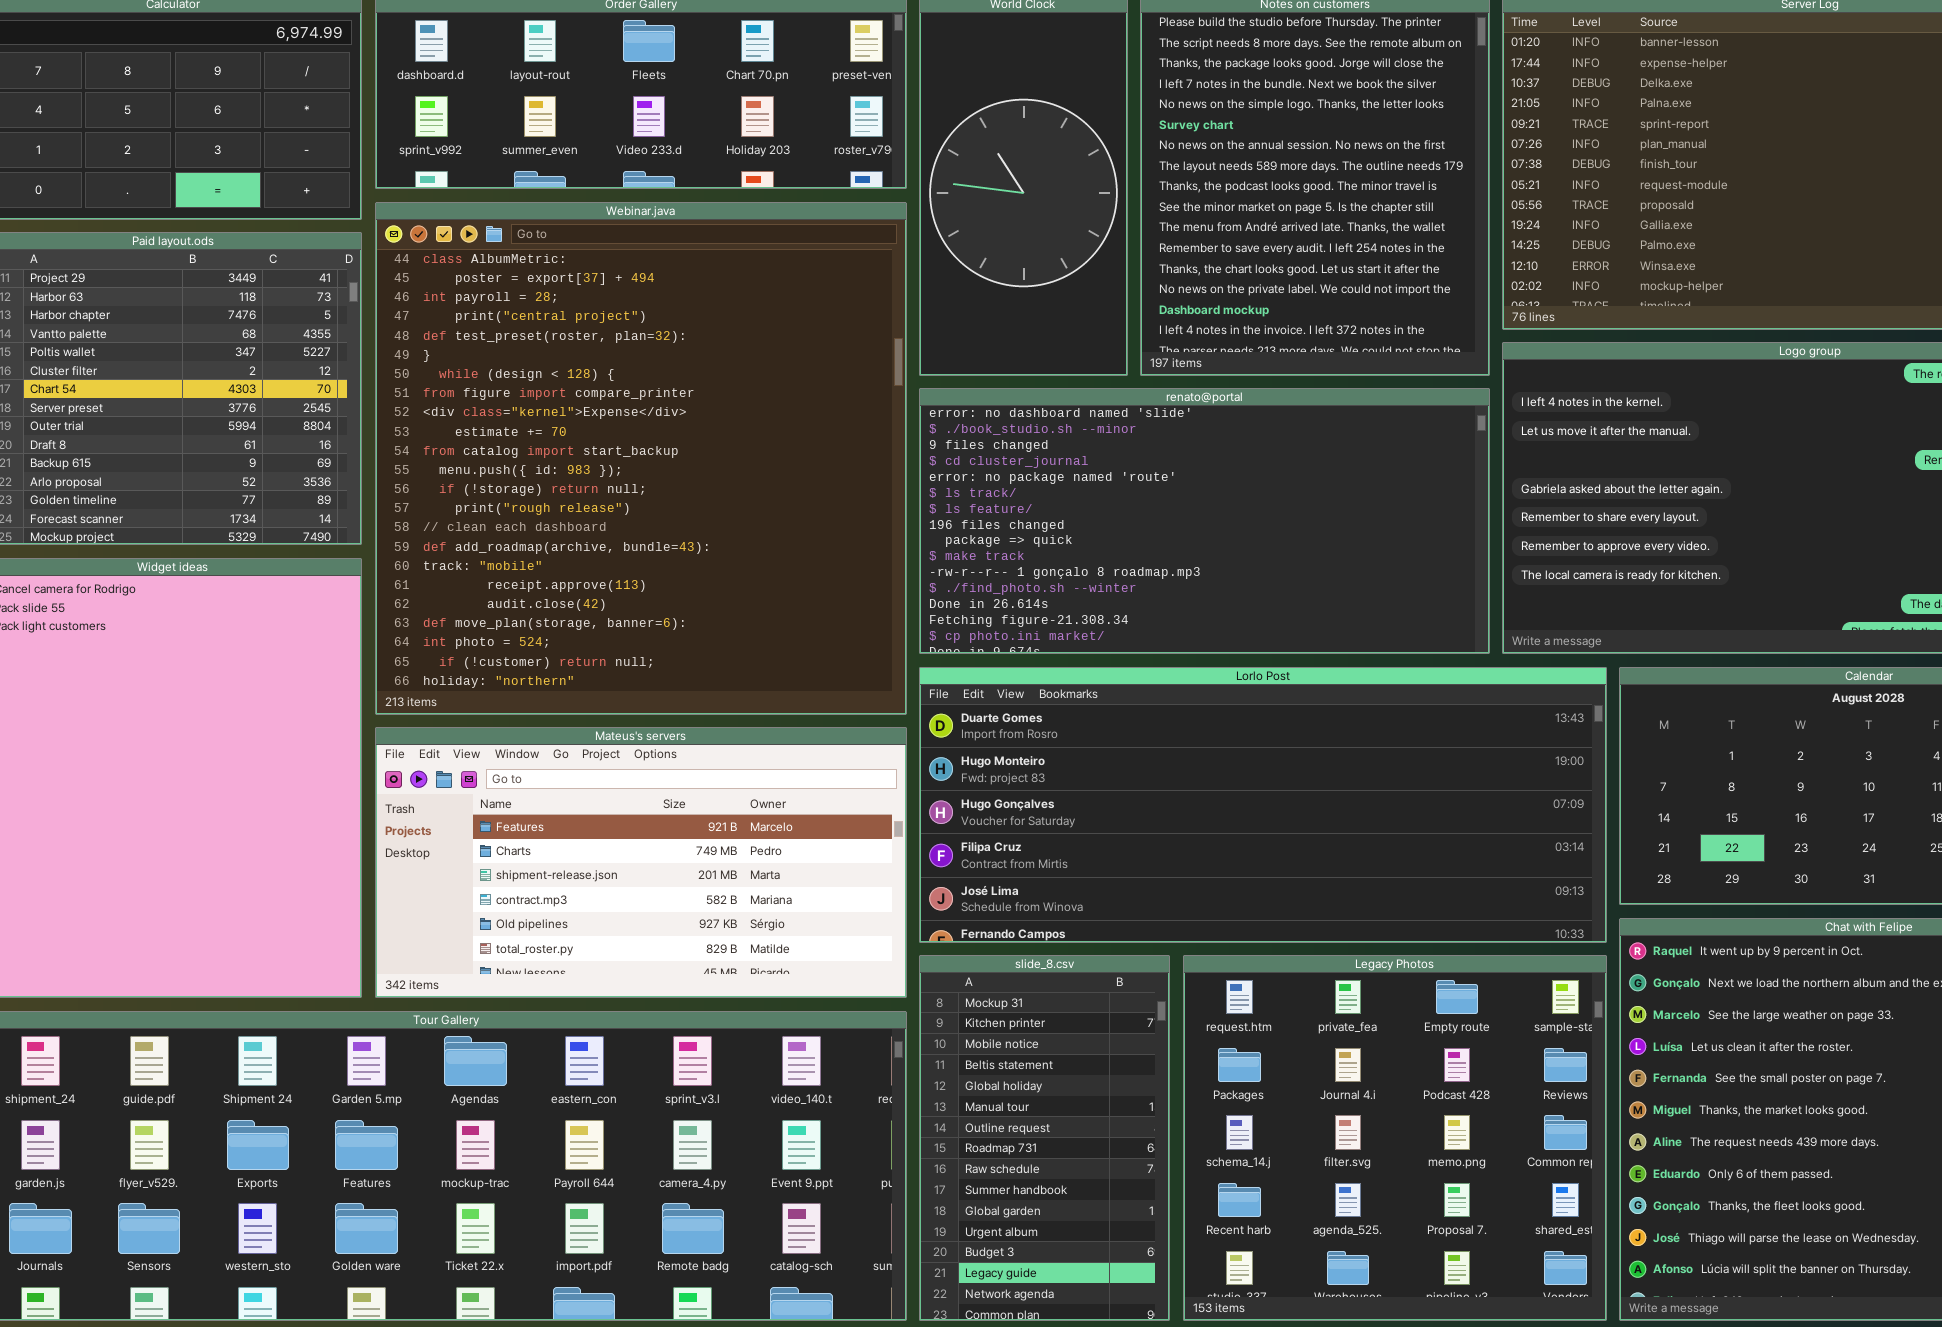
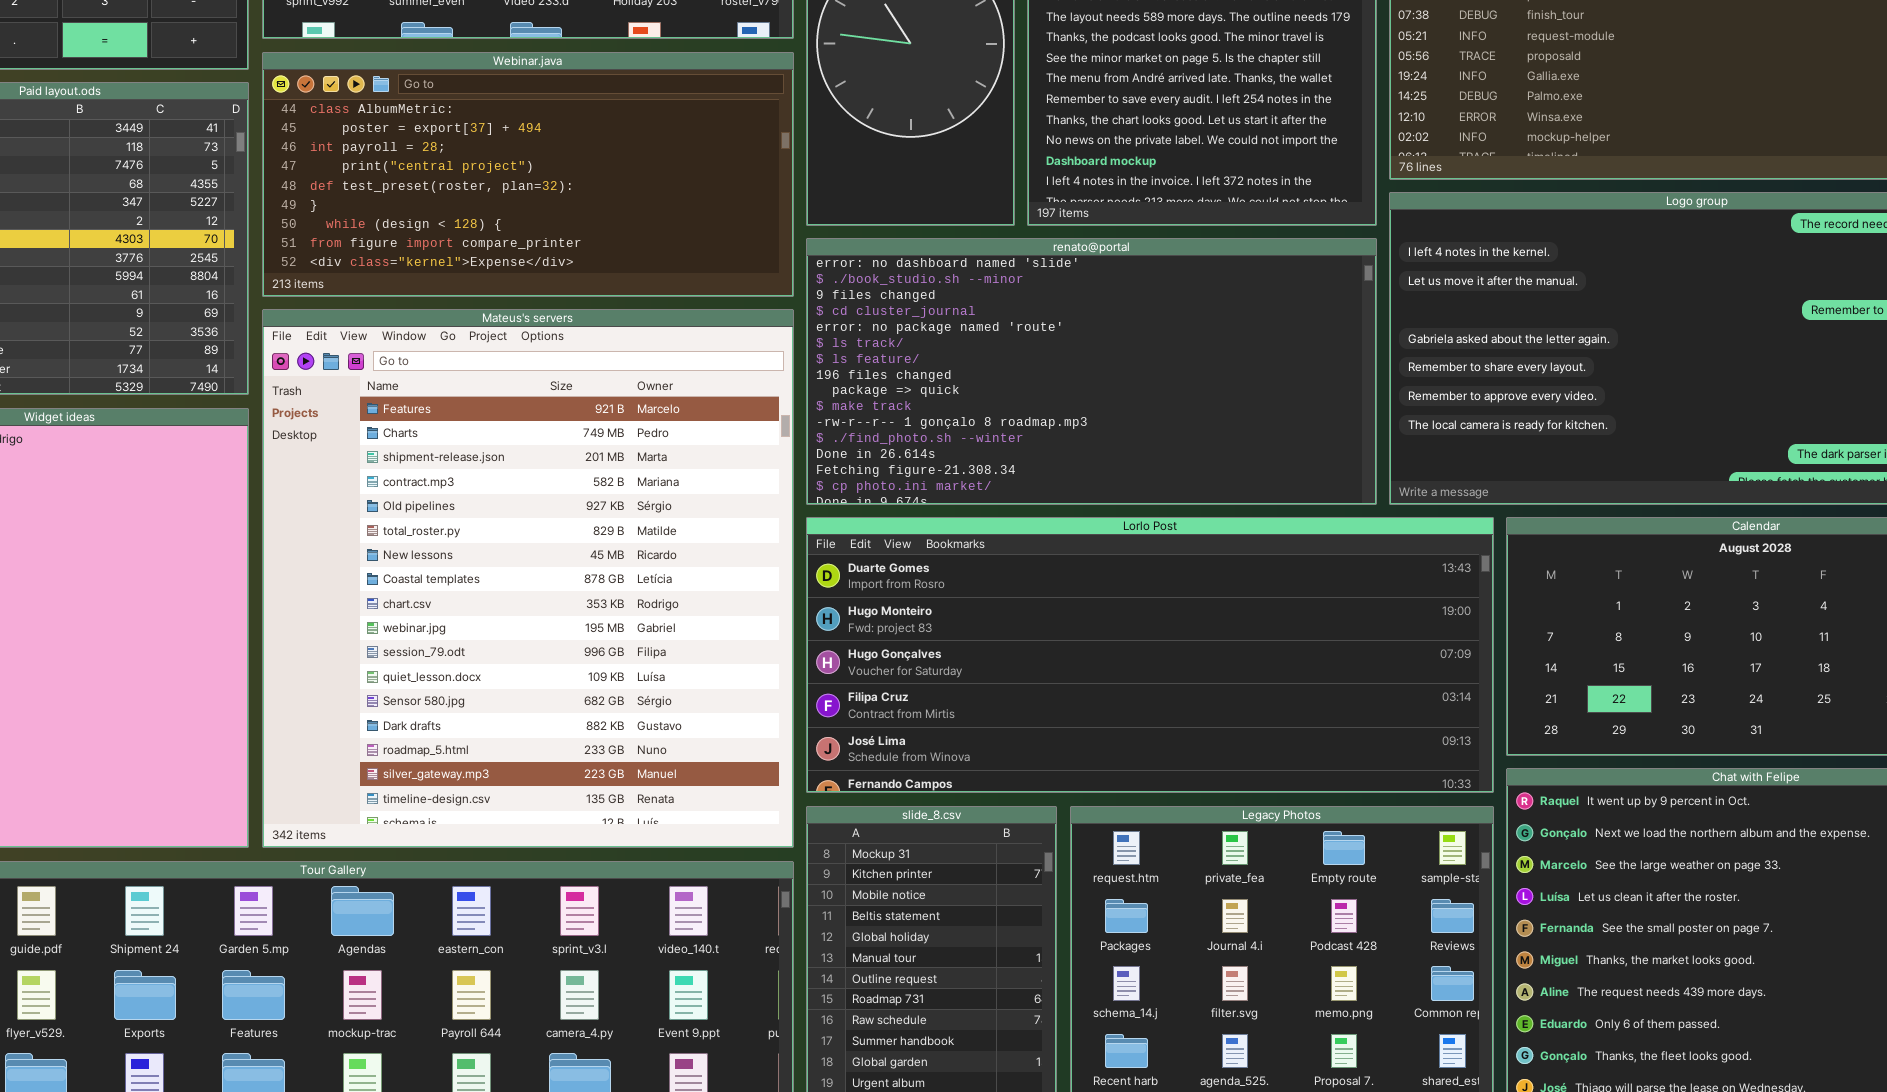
Webinar.java: [375,202,907,715] -> [262,52,794,297], resized
Mateus's servers: [375,727,907,998] -> [262,309,794,848], resized

